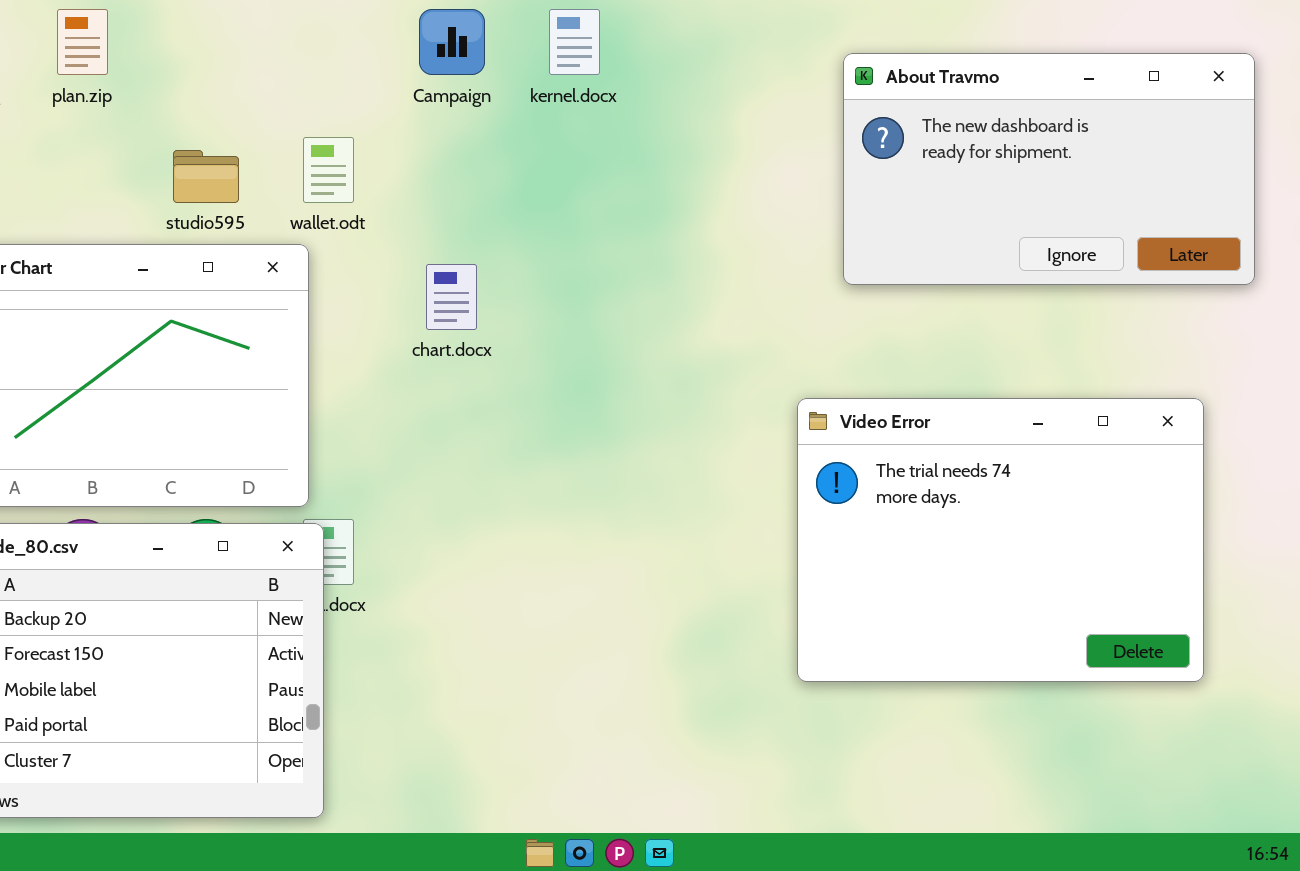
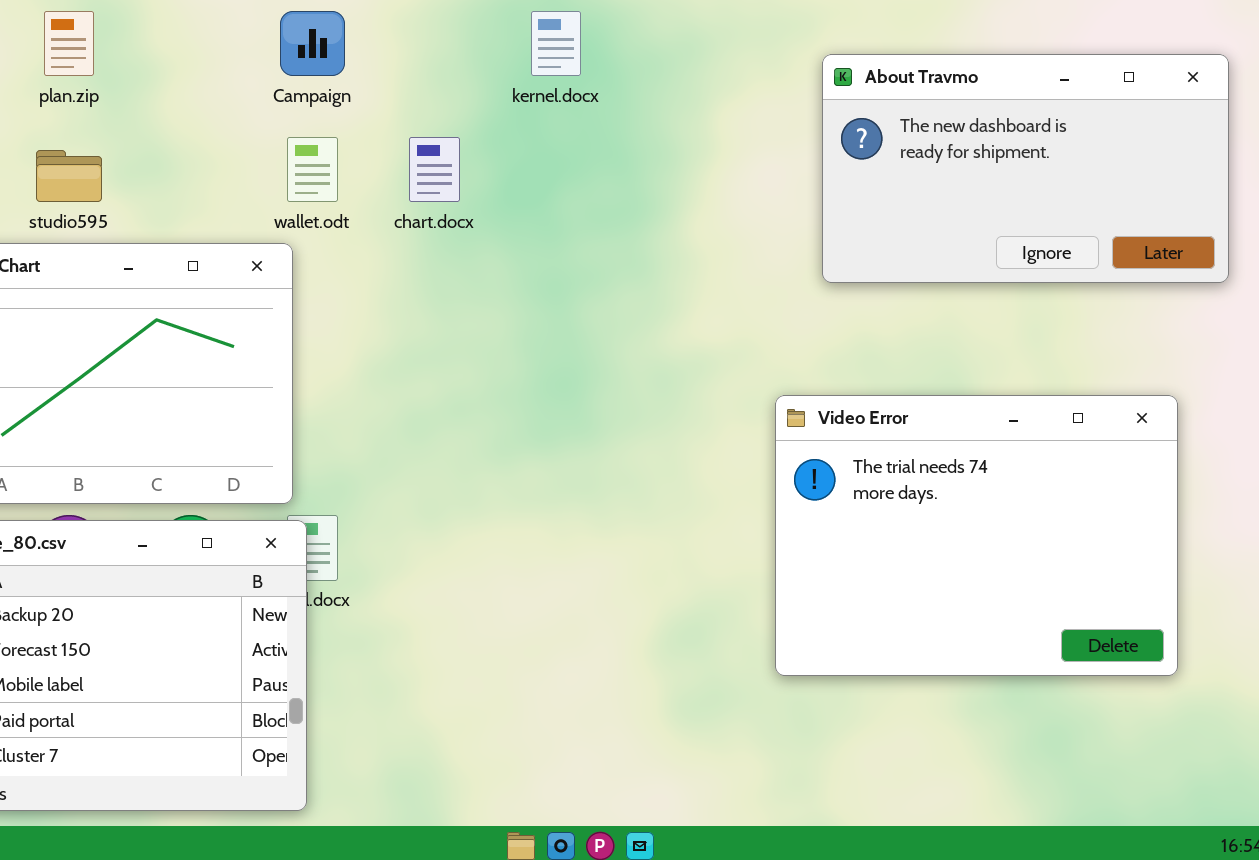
Campaign: [419,9,485,75] -> [280,11,345,76], moved
studio595: [173,150,239,203] -> [36,150,102,202], moved
chart.docx: [426,264,477,330] -> [409,137,460,202], moved

